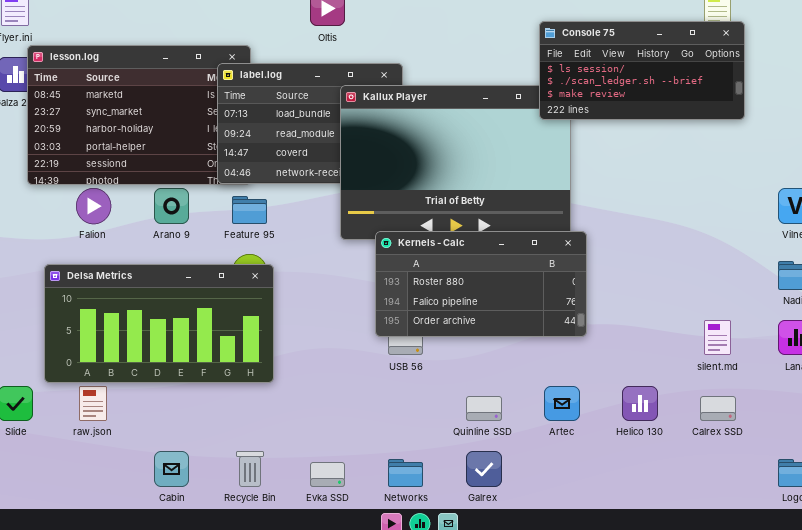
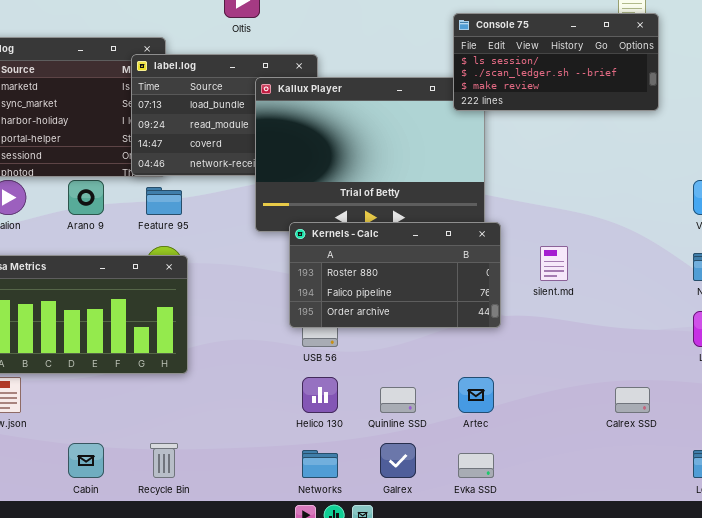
silent.md: [704,320,731,355] -> [540,246,568,281], moved
Helico 130: [622,386,658,421] -> [302,377,338,413], moved
Evka SSD: [310,462,345,487] -> [458,453,494,478], moved

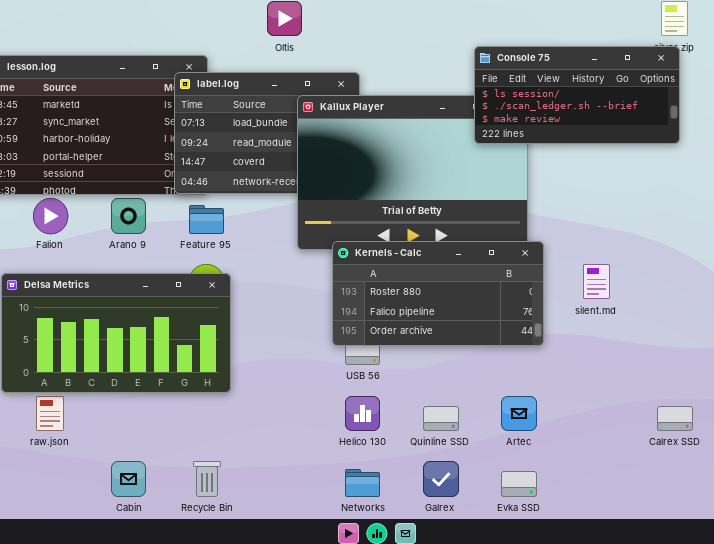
Console 75: [453,13,659,111] -> [474,46,680,144], moved

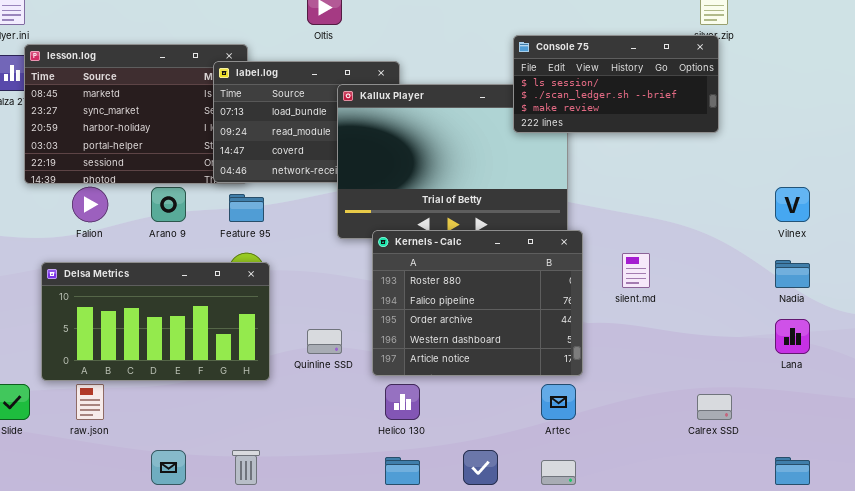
Kernels - Calc: [332,241,544,346] -> [372,230,583,376], resized
Quinline SSD: [423,406,459,431] -> [307,329,342,354], moved

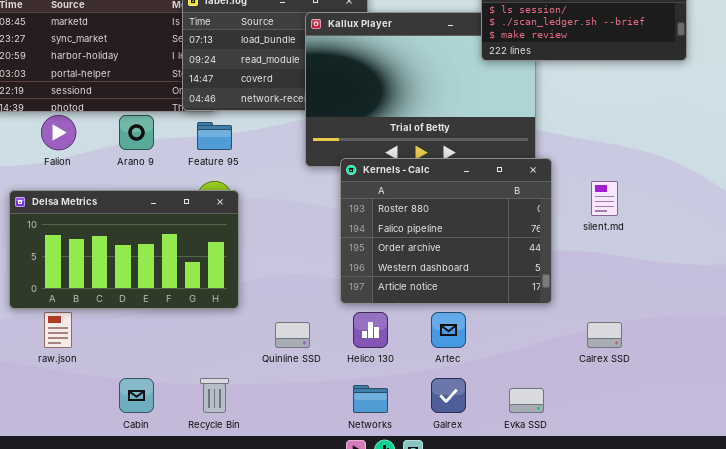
Quinline SSD: [307,329,342,354] -> [275,322,310,348], moved
Artec: [541,384,576,420] -> [431,312,466,348], moved
Calrex SSD: [697,394,732,420] -> [587,322,622,348], moved

